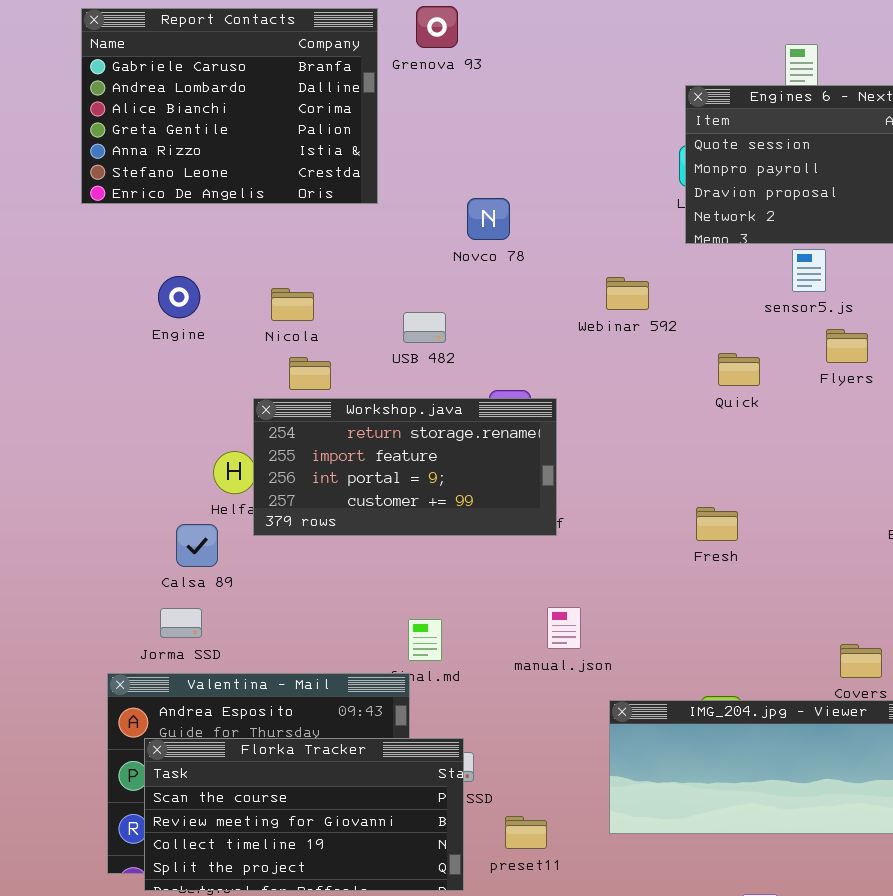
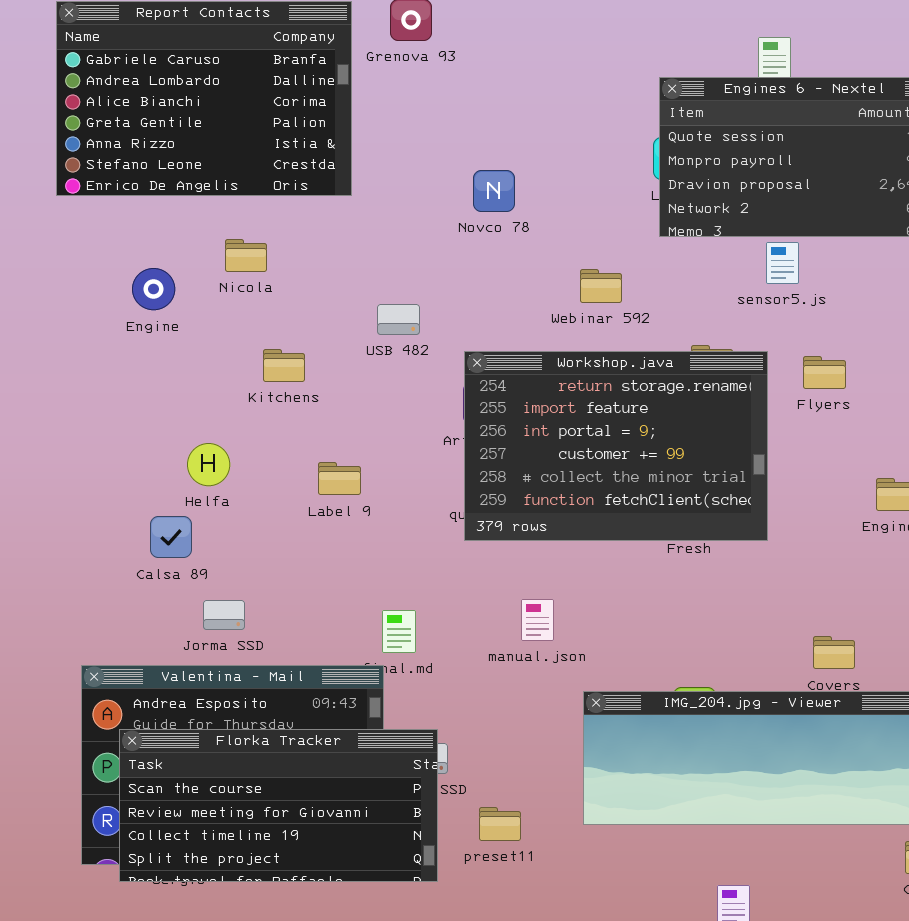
Novco 78: [467,198,510,240] -> [473,170,515,212], moved
Nicola: [271,288,314,321] -> [225,239,267,272], moved
Flyers: [826,329,868,363] -> [803,356,846,389], moved
Workshop.java: [253,398,557,536] -> [464,351,768,541], moved, resized
Jorma SSD: [160,608,202,638] -> [203,600,245,630], moved

